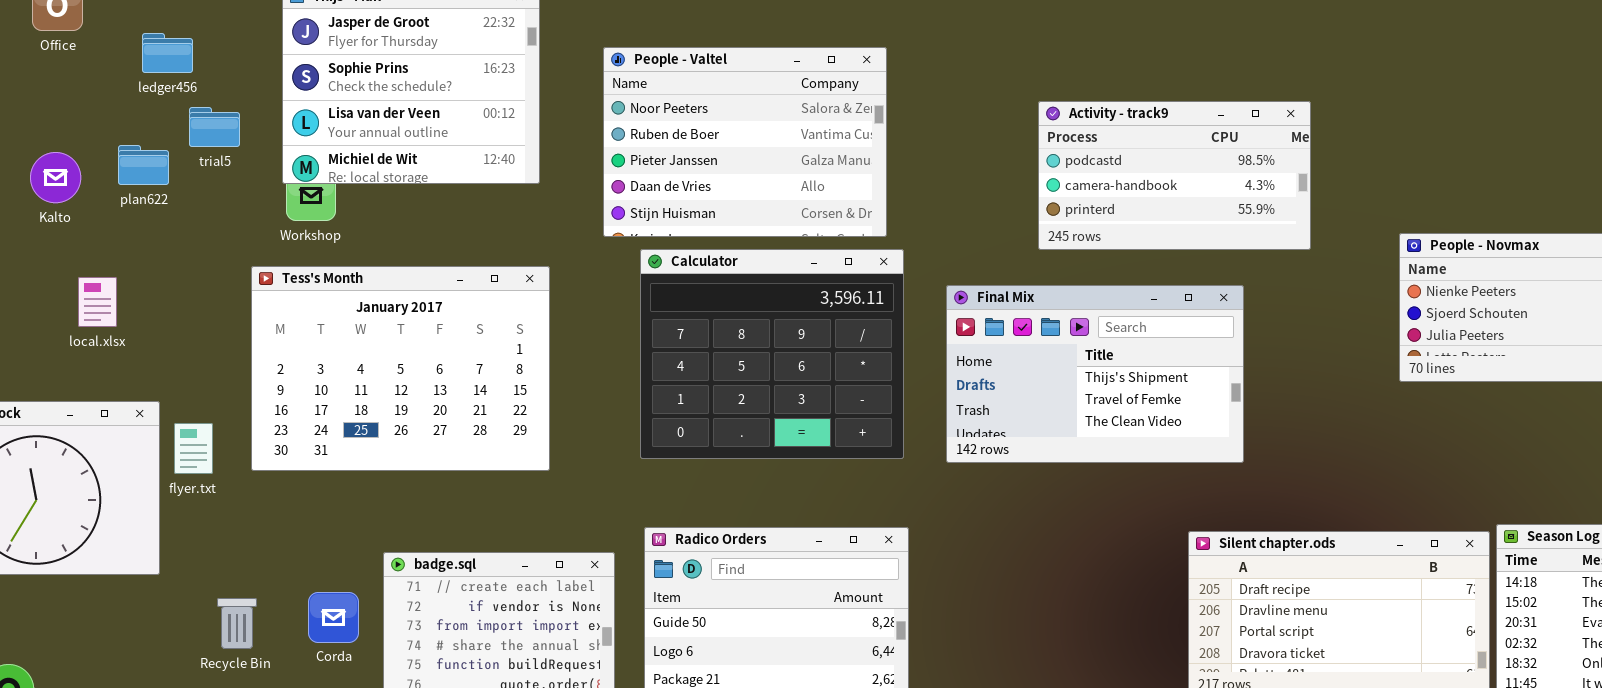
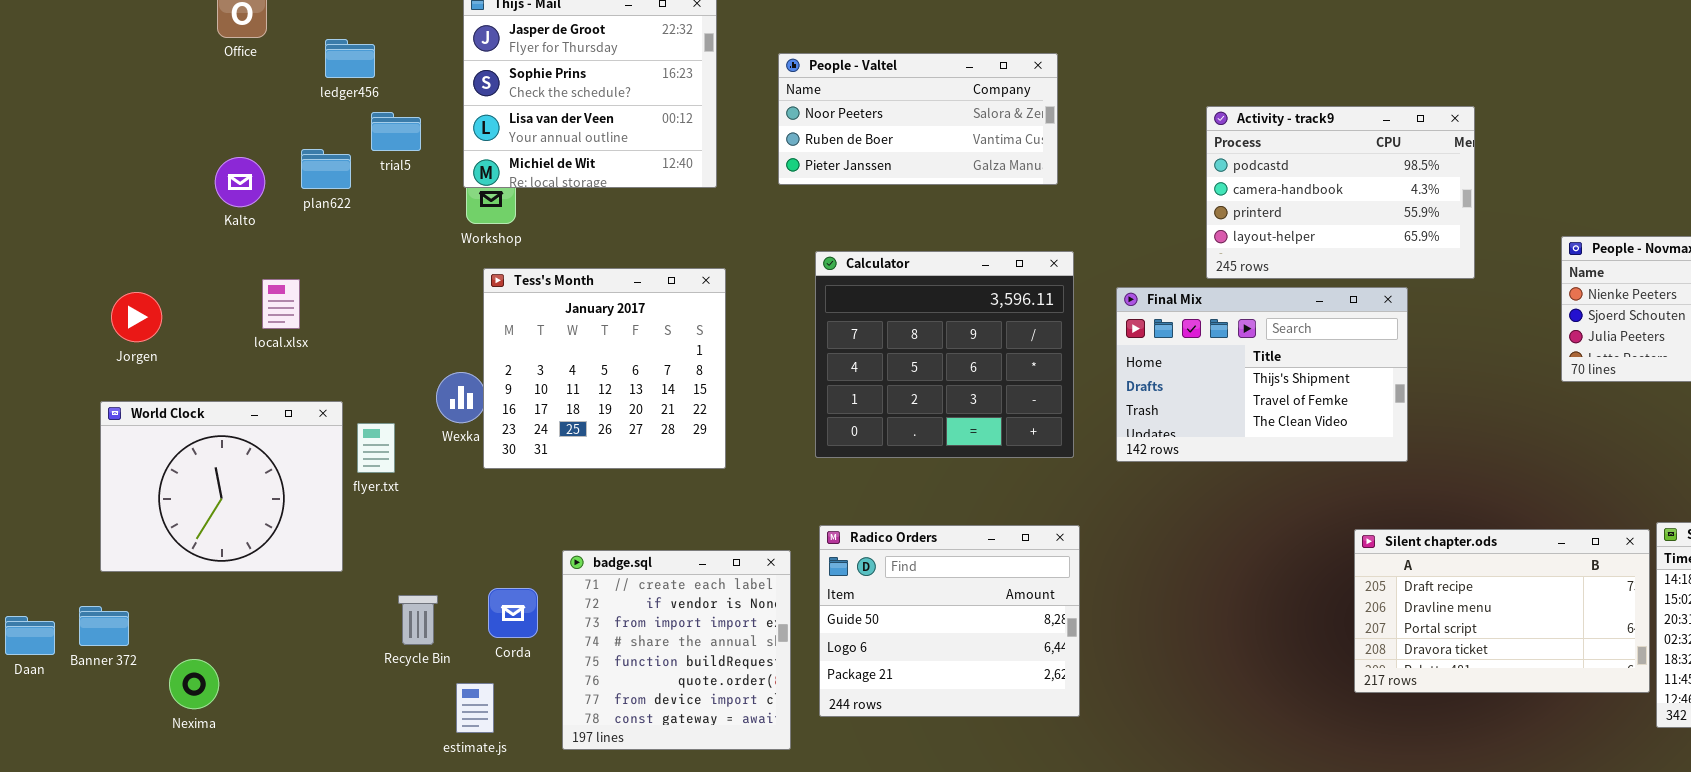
People - Valtel: [603,47,887,237] -> [778,53,1058,185], resized
Activity - track9: [1038,101,1311,250] -> [1206,106,1475,279], resized
Tess's Month: [251,266,550,471] -> [483,268,726,469], resized

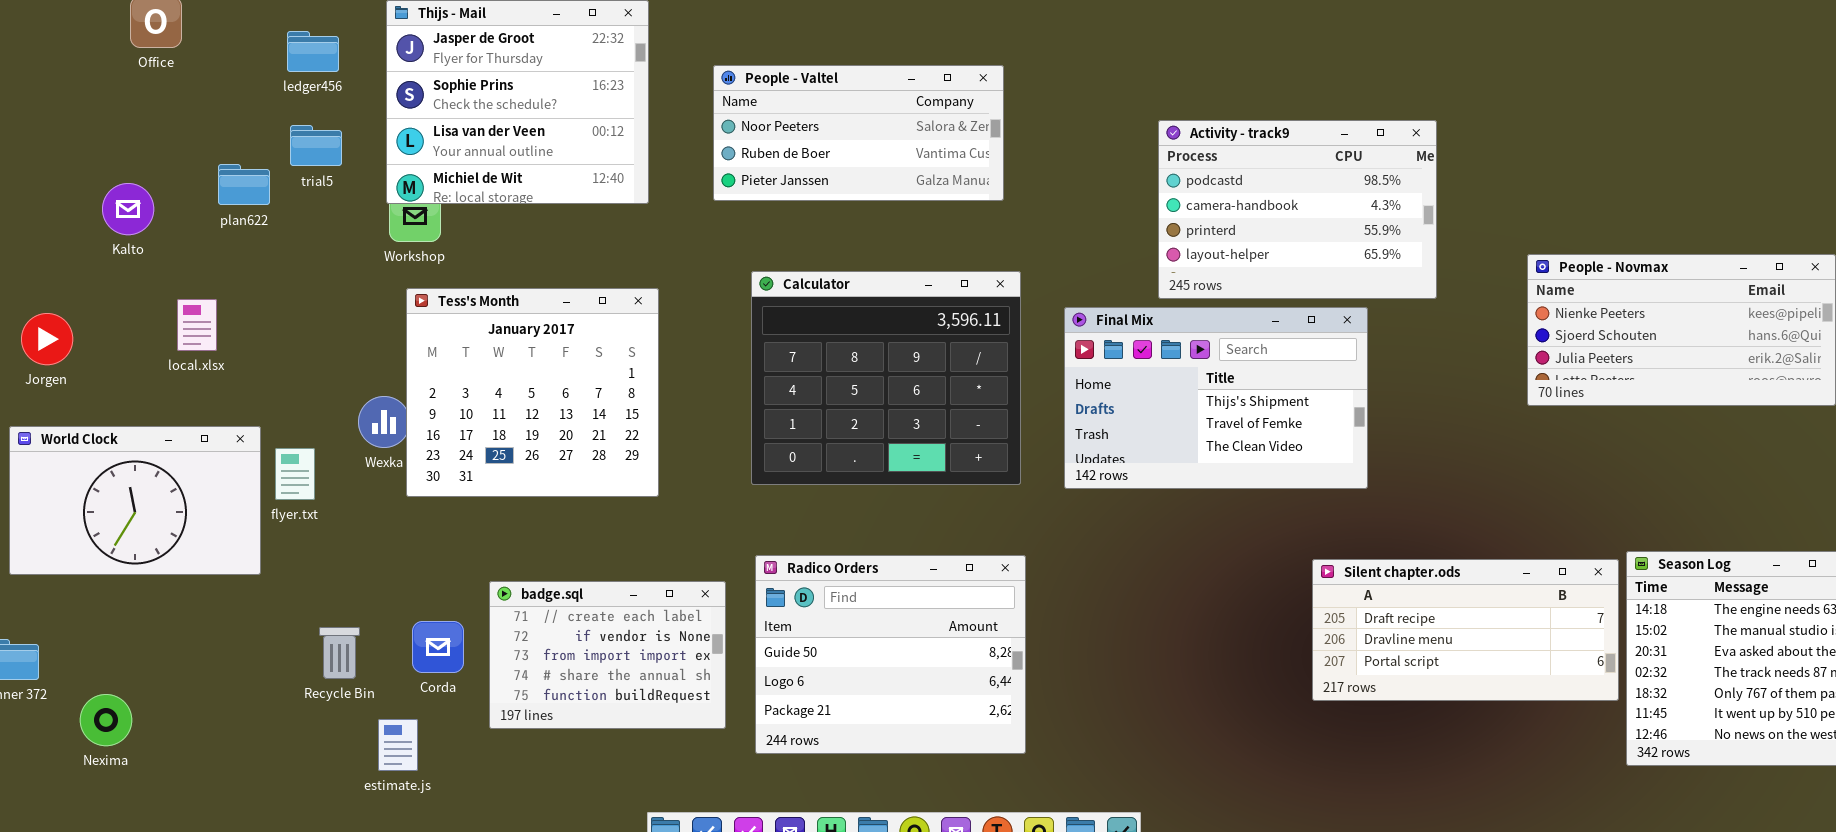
ledger456: [325,39,375,78] -> [287,31,339,72], moved
Kalto: [215,157,265,207] -> [102,183,154,235], moved
World Clock: [100,401,343,572] -> [9,426,261,575], resized
Silent chapter.ods: [1354,529,1650,693] -> [1312,559,1619,701], resized
badge.sql: [562,550,791,750] -> [489,581,726,729], resized

